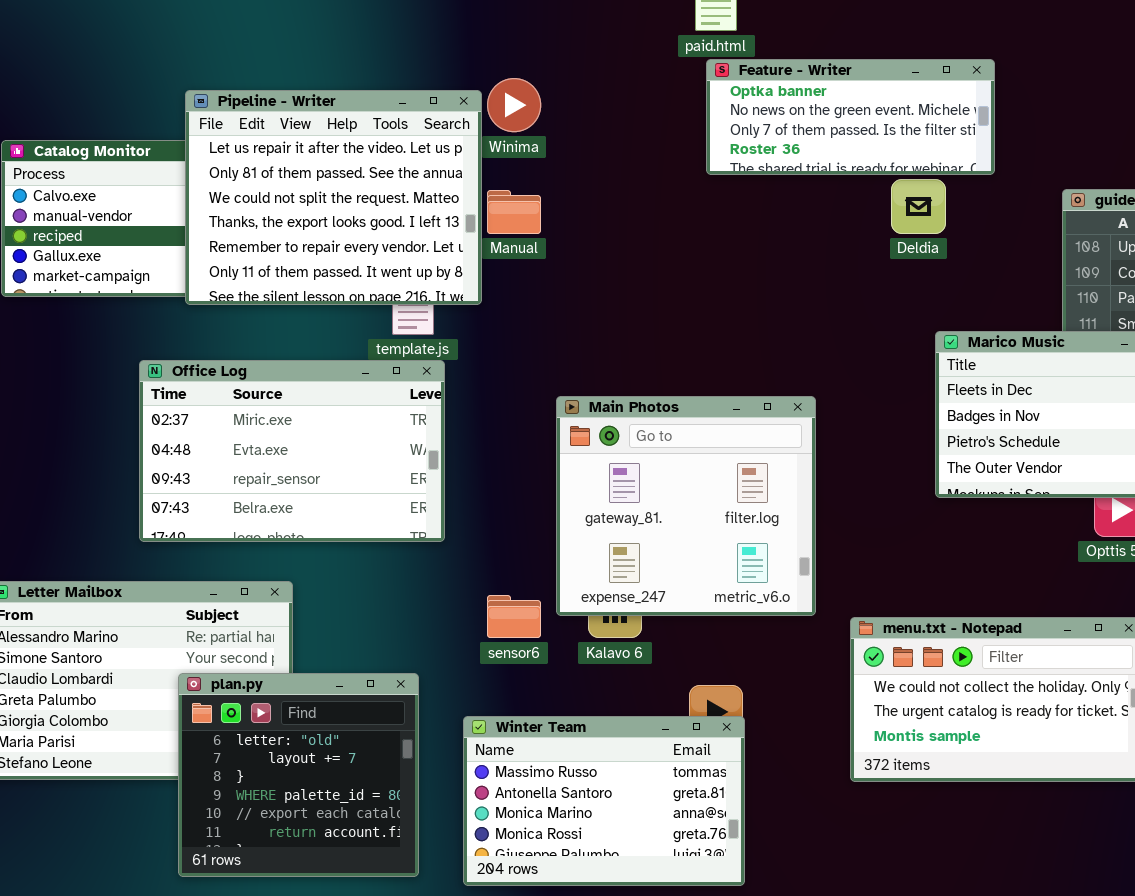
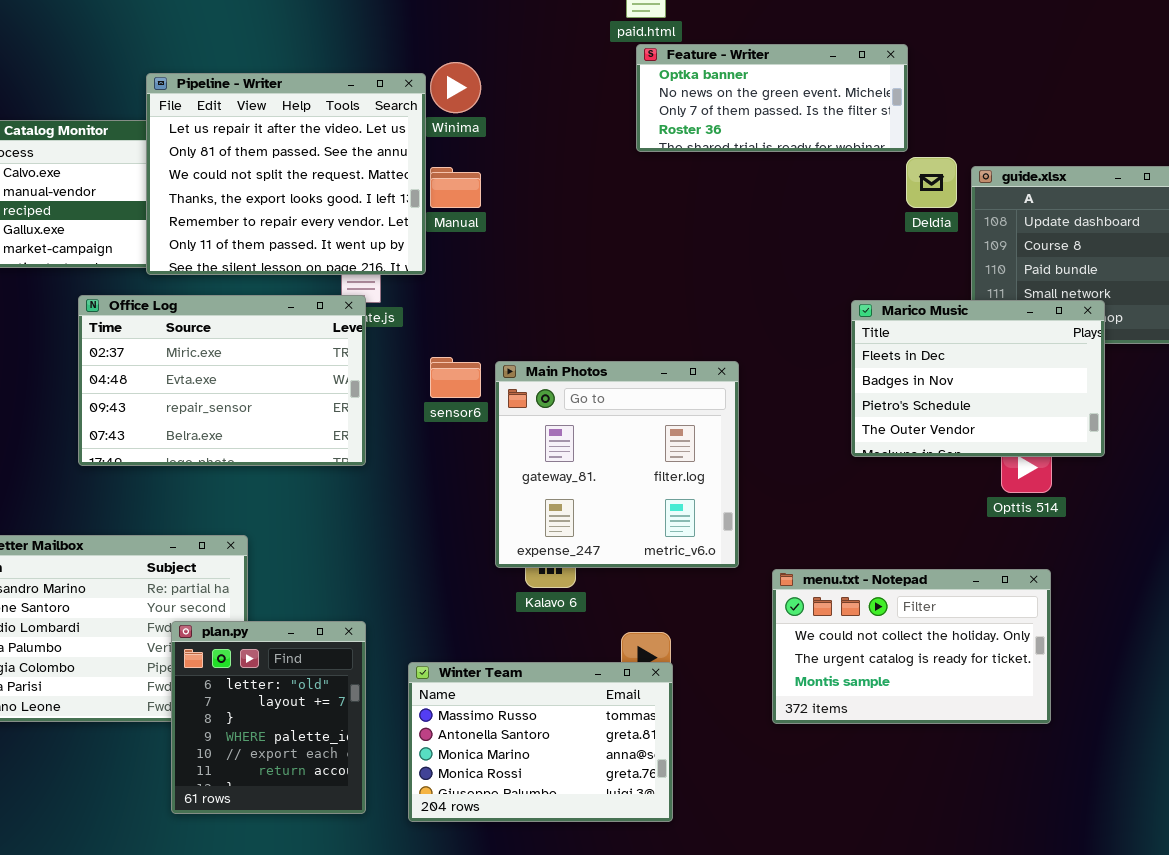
Deldia: [891,179,946,234] -> [906,157,957,208], moved
Office Log: [139,360,445,542] -> [78,295,366,466], moved
sensor6: [487,595,541,638] -> [430,357,481,398], moved
plan.py: [178,673,419,877] -> [171,621,366,814], resized

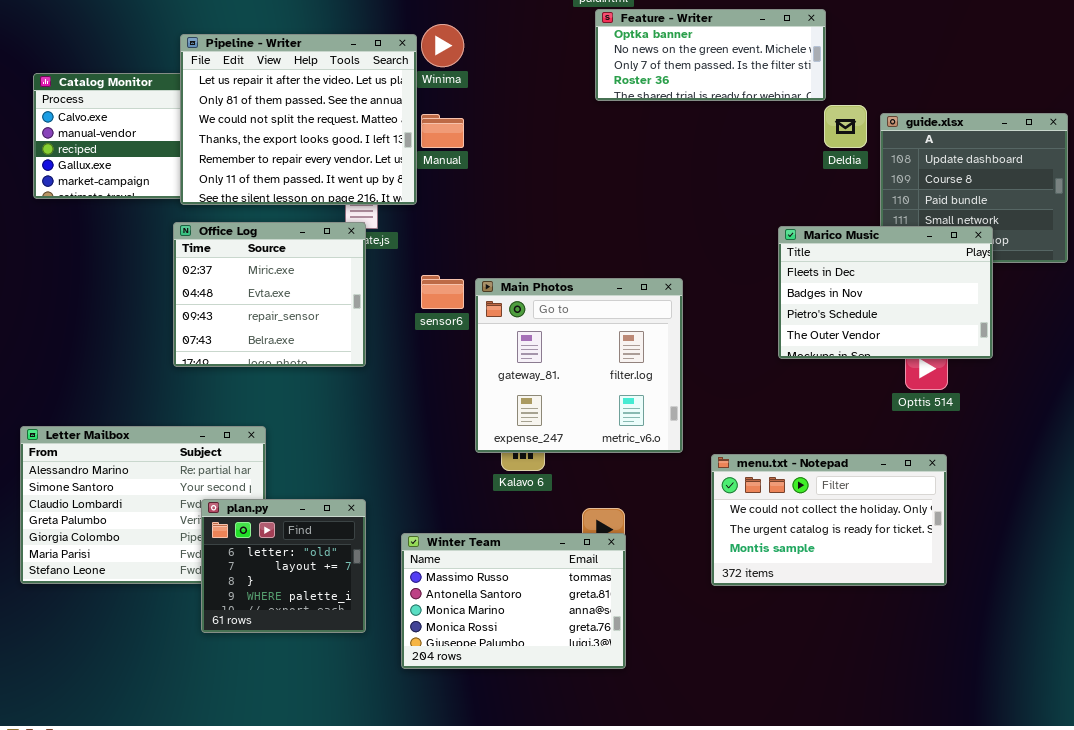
Office Log: [78,295,366,466] -> [173,222,366,367], resized
plan.py: [171,621,366,814] -> [201,499,366,633], resized

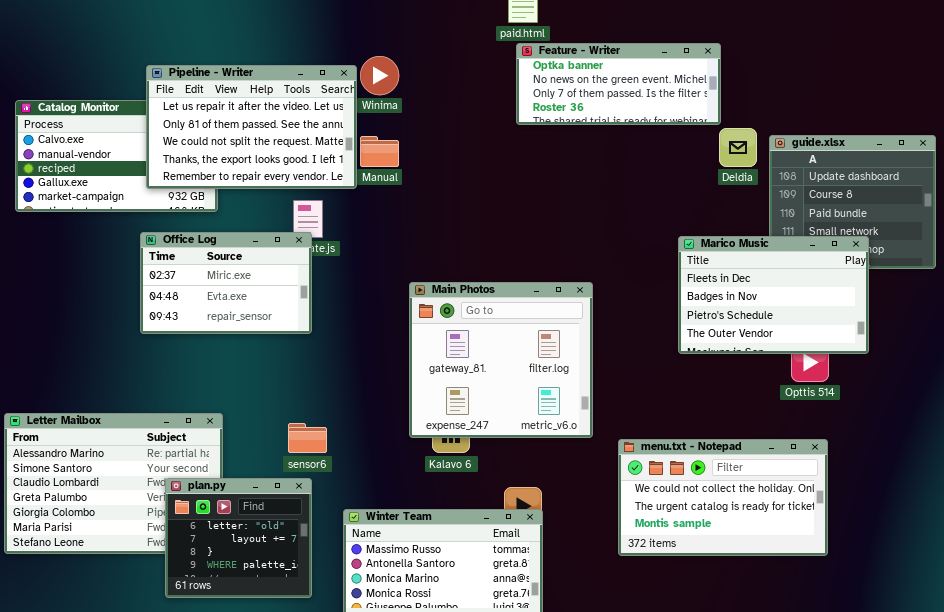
Pipeline - Writer: [180,34,417,205] -> [146,65,357,189], resized
Office Log: [173,222,366,367] -> [140,232,312,334], resized
sensor6: [421,275,464,309] -> [288,423,327,453], moved

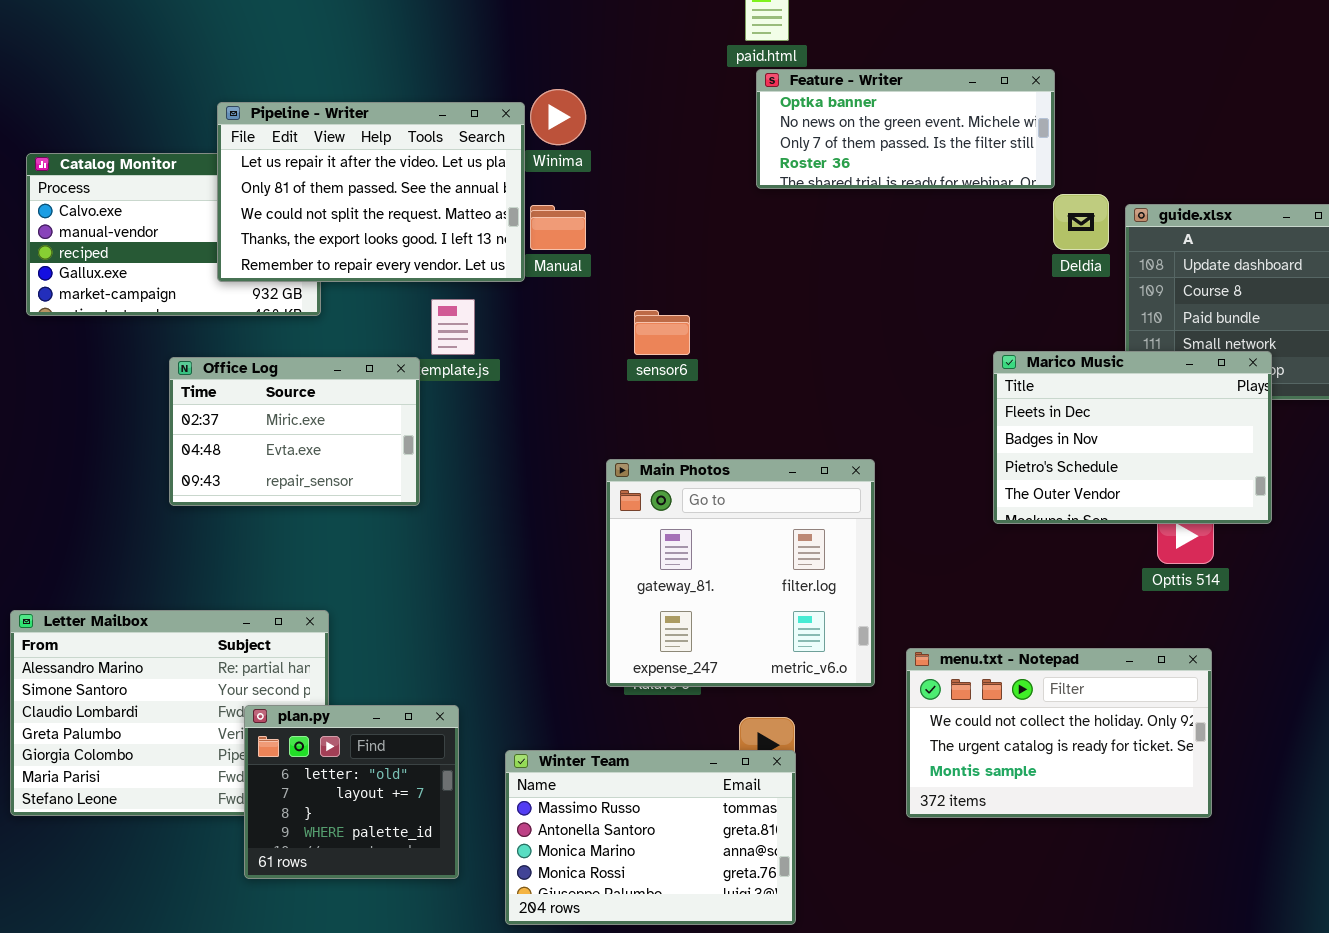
Office Log: [140,232,312,334] -> [169,357,420,506], moved
Main Photos: [409,282,593,438] -> [606,459,875,687], moved
sensor6: [288,423,327,453] -> [634,310,690,355], moved

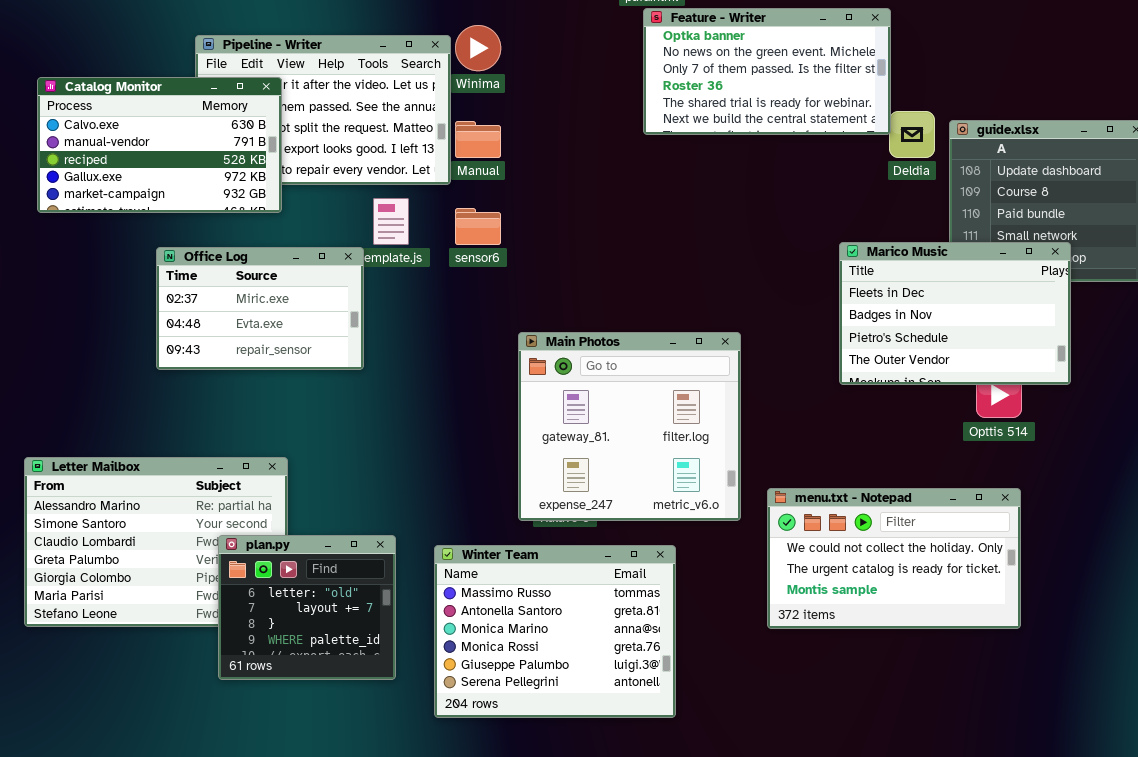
Feature - Writer: [756,69,1055,189] -> [643,8,891,135], resized
Catalog Monitor: [26,153,321,316] -> [37,77,282,213], raised
sensor6: [634,310,690,355] -> [455,208,501,245], moved
Winter Team: [505,750,796,925] -> [434,545,676,718], resized

